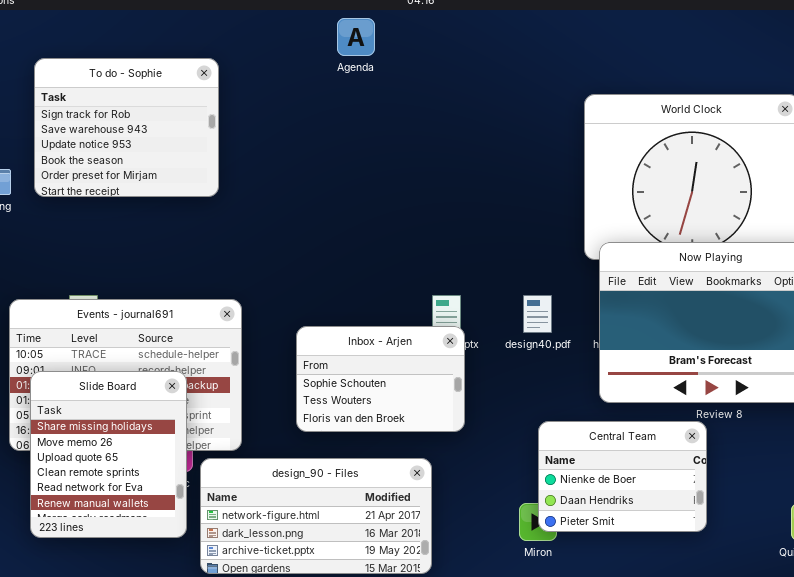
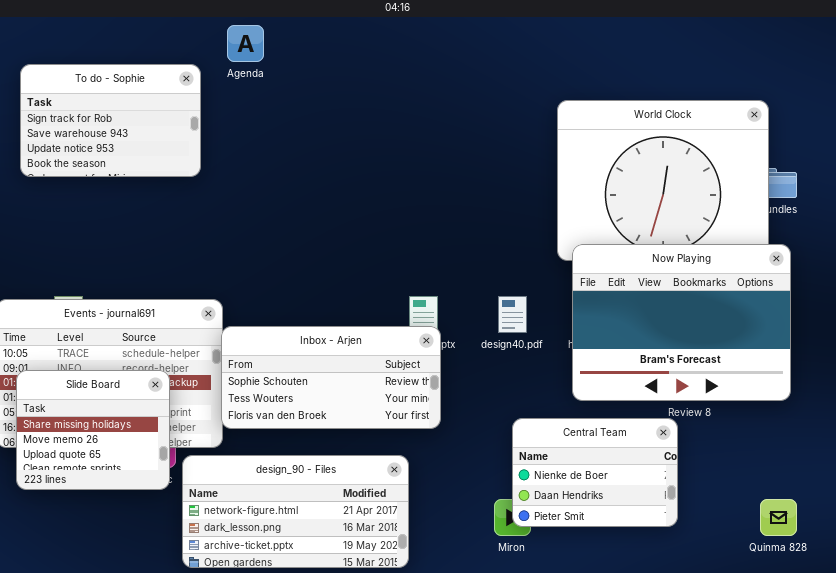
Agenda: [337,18,375,56] -> [227,25,264,62], moved
To do - Sophie: [34,58,219,197] -> [20,64,201,177], resized
Inbox - Arjen: [296,326,465,432] -> [221,326,441,429], resized
Slide Board: [30,371,187,538] -> [16,370,170,490], resized

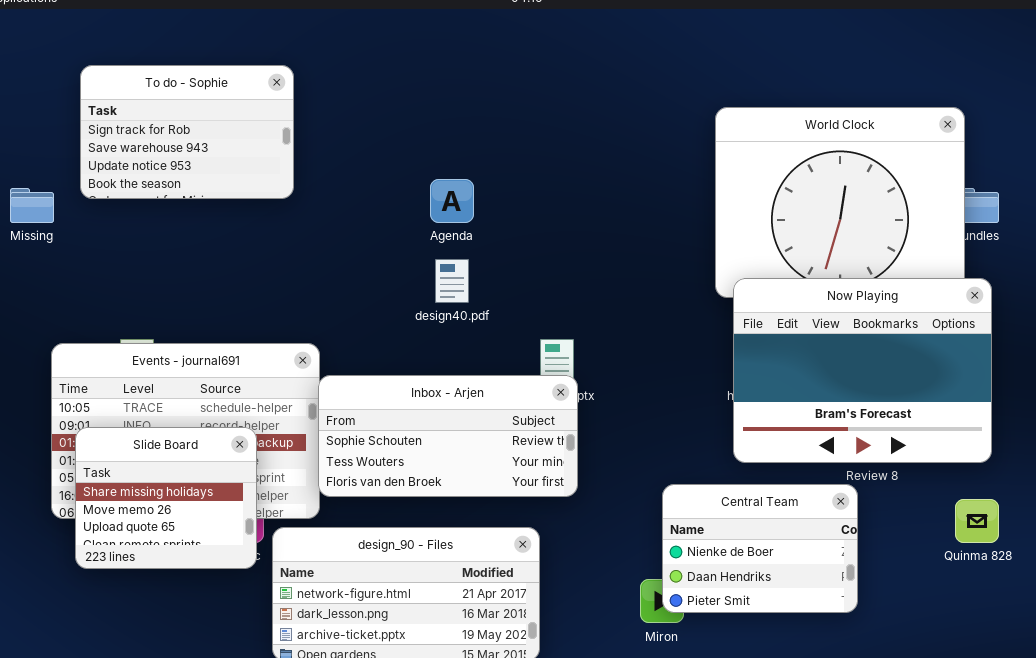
Agenda: [227,25,264,62] -> [430,179,474,223], moved
design40.pdf: [498,296,527,333] -> [435,259,469,303], moved
Quinma 828: [760,499,797,536] -> [955,499,999,543], moved

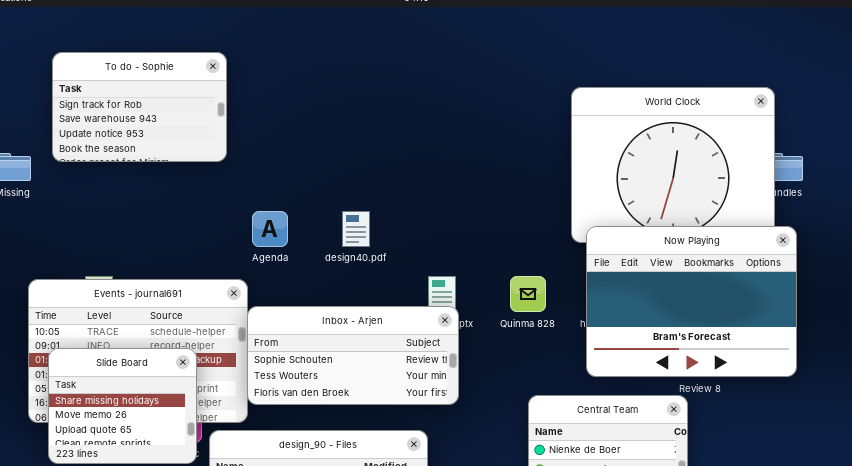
Agenda: [430,179,474,223] -> [252,211,288,247], moved
Quinma 828: [955,499,999,543] -> [510,276,546,312], moved

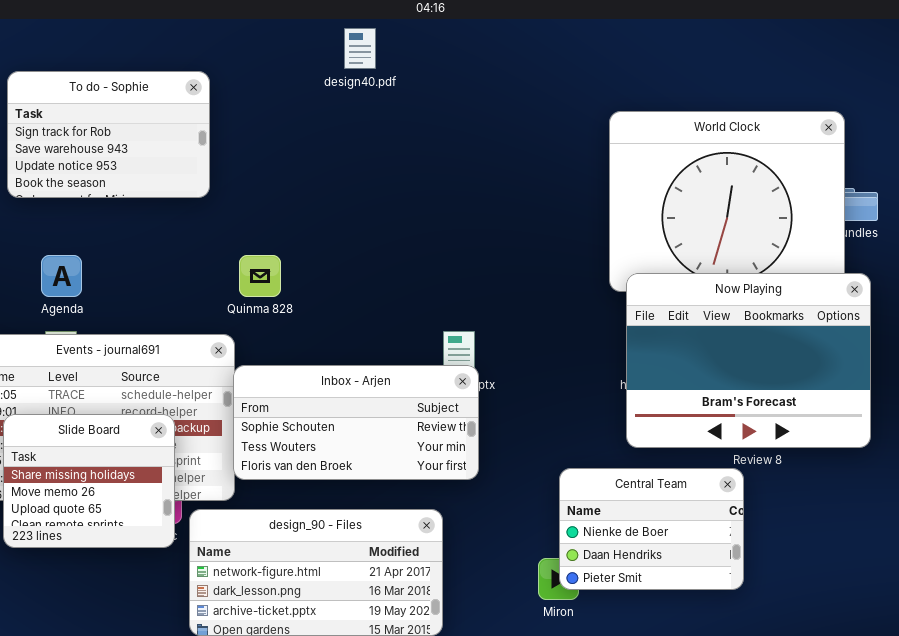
Agenda: [252,211,288,247] -> [41,255,82,297], moved
design40.pdf: [342,211,370,247] -> [344,28,376,69], moved
Quinma 828: [510,276,546,312] -> [239,255,281,297], moved

